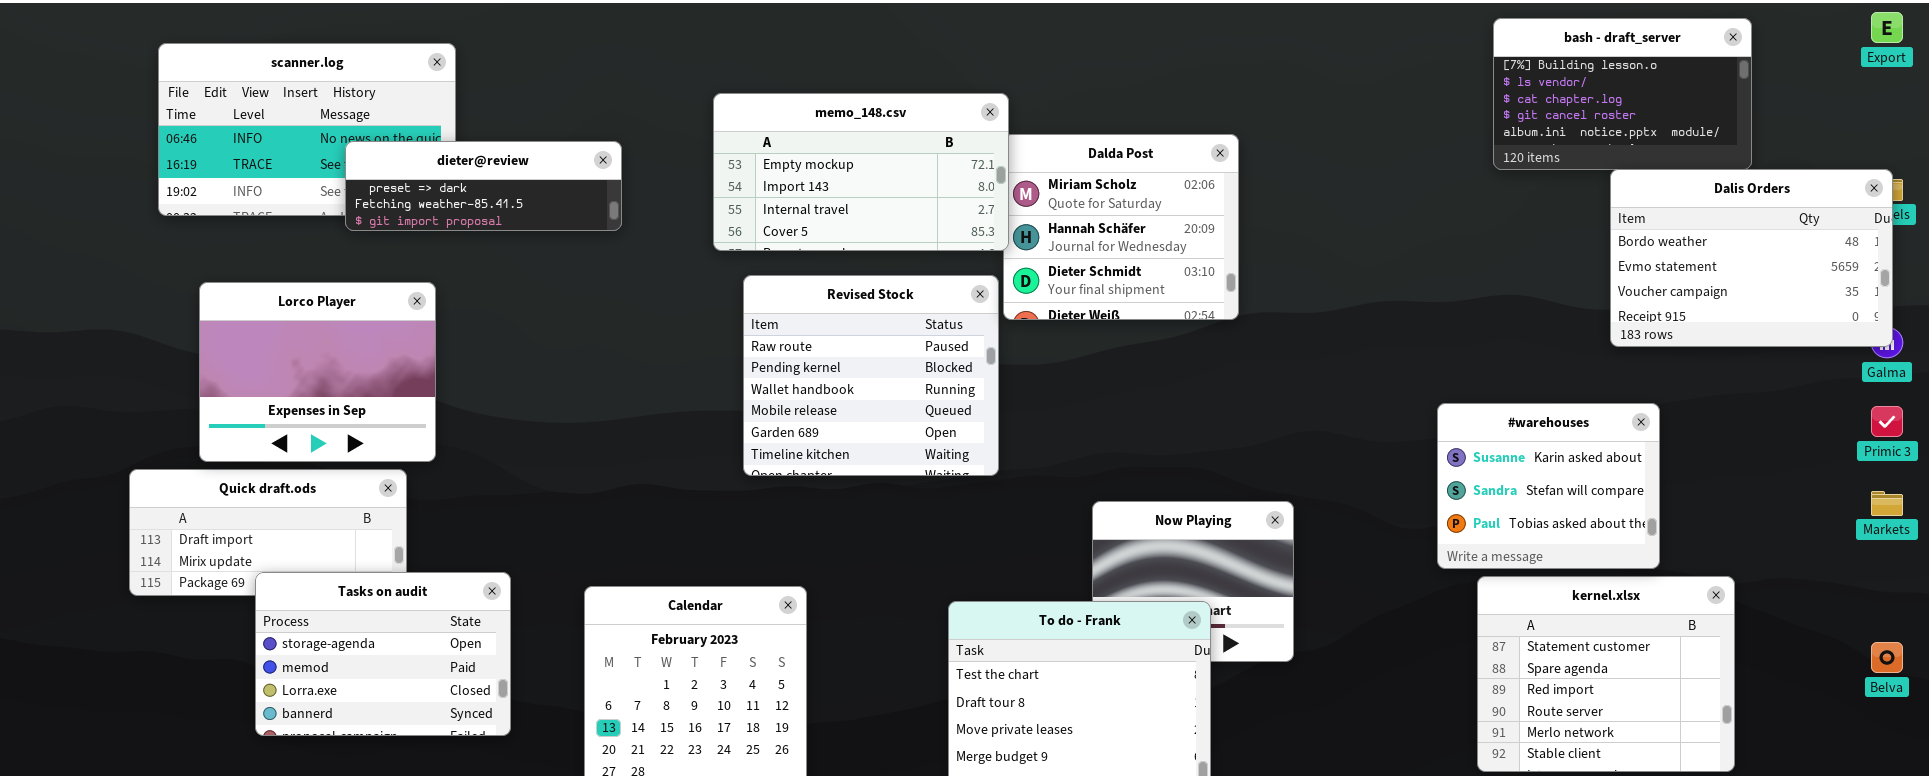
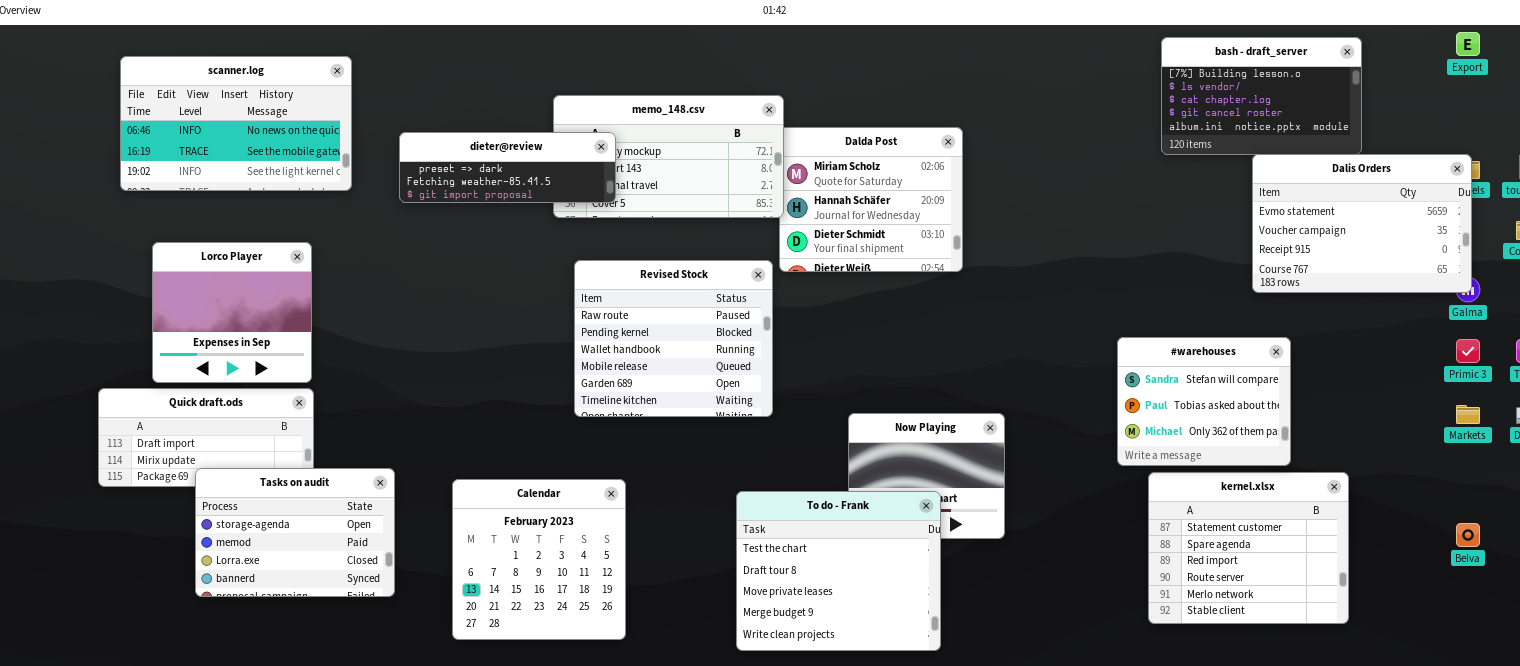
dieter@review: [345,141,622,231] -> [399,132,616,203], moved
Dalis Orders: [1610,169,1893,347] -> [1252,154,1472,293], scrolled down 1 row
Revised Stock: [743,275,999,476] -> [574,260,773,417], moved
Lorco Player: [199,282,436,462] -> [152,242,312,383], resized
#warehouses: [1437,403,1660,569] -> [1117,337,1291,466], scrolled down 1 row

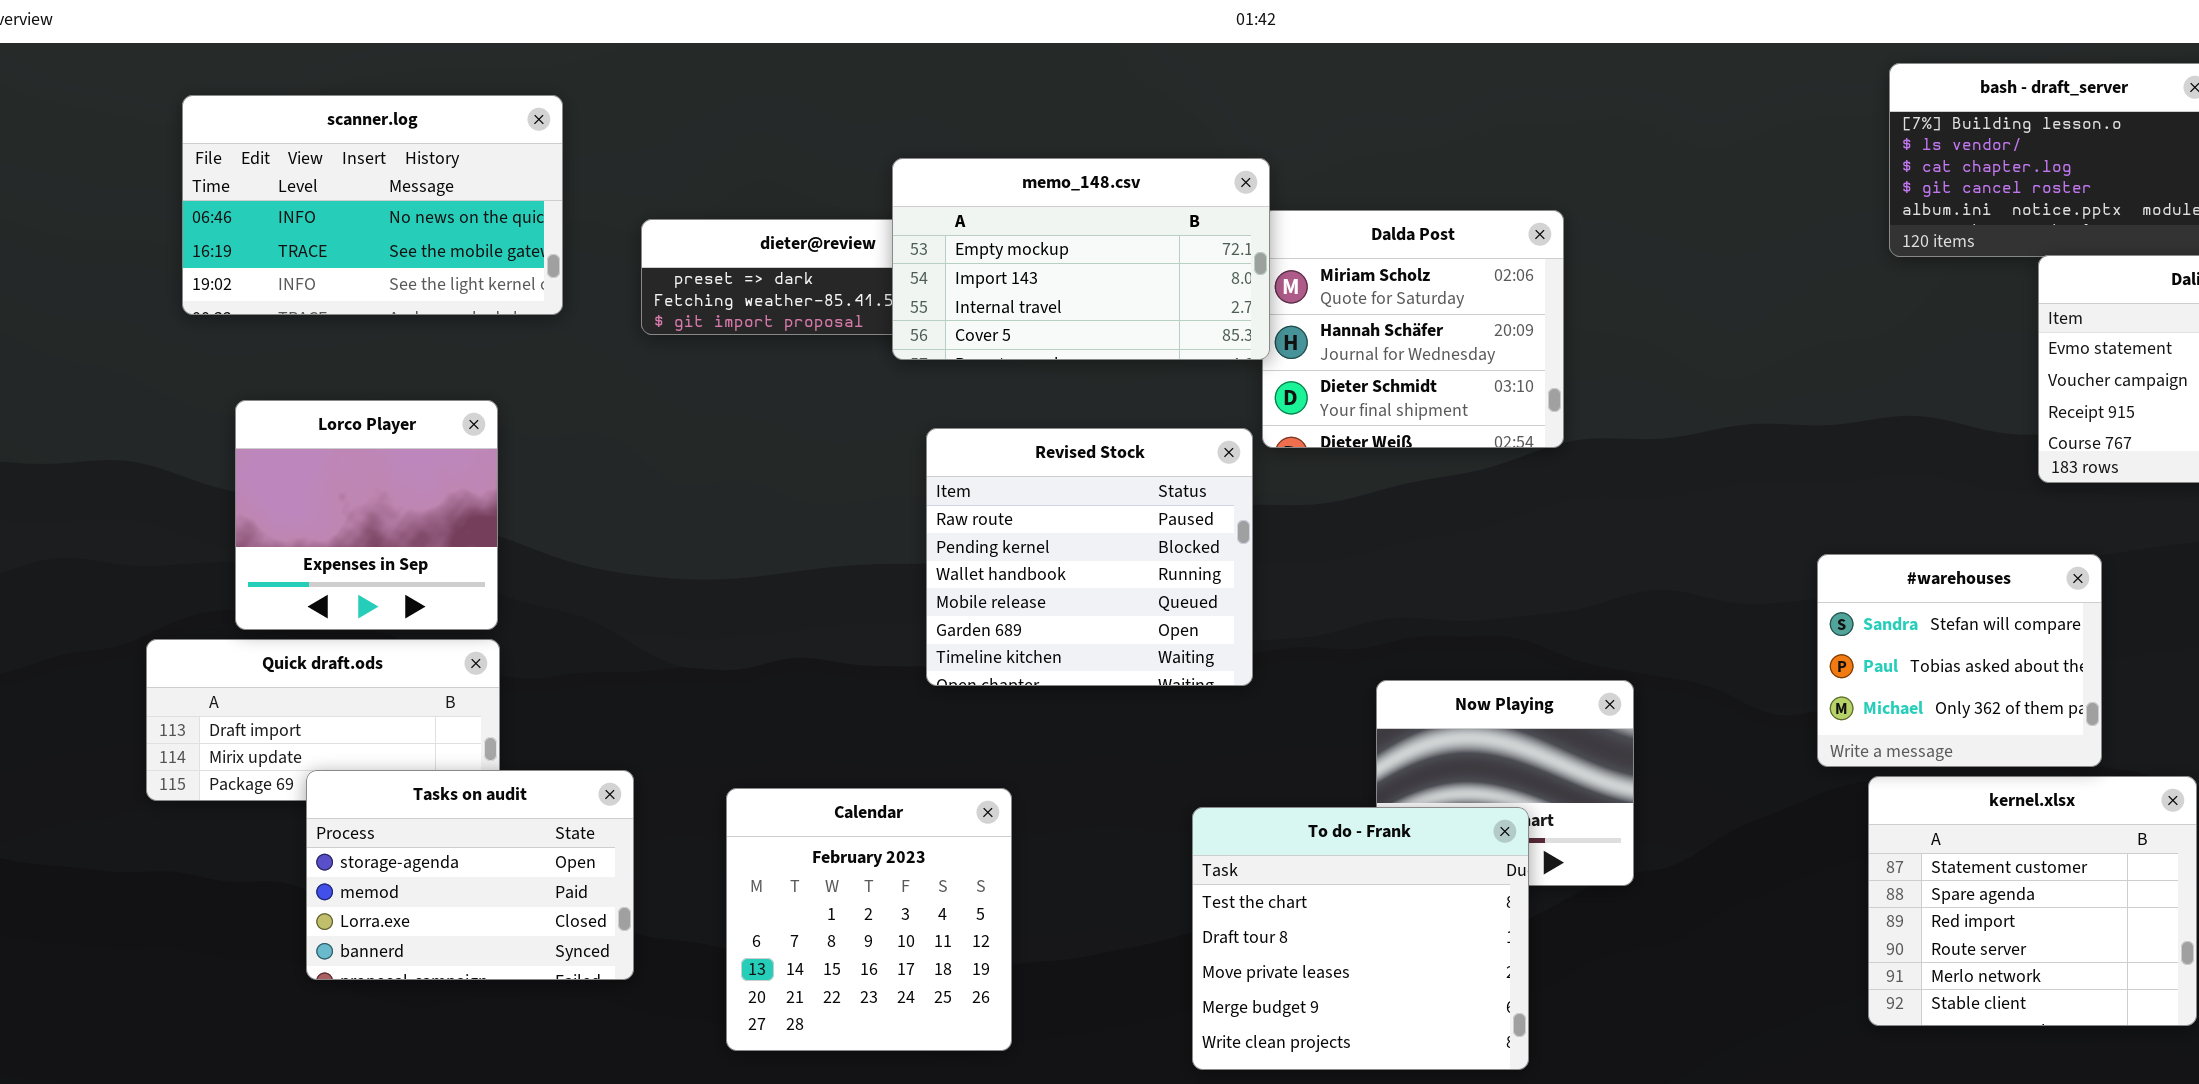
memo_148.csv: [553,95,784,218] -> [892,158,1270,360], raised

